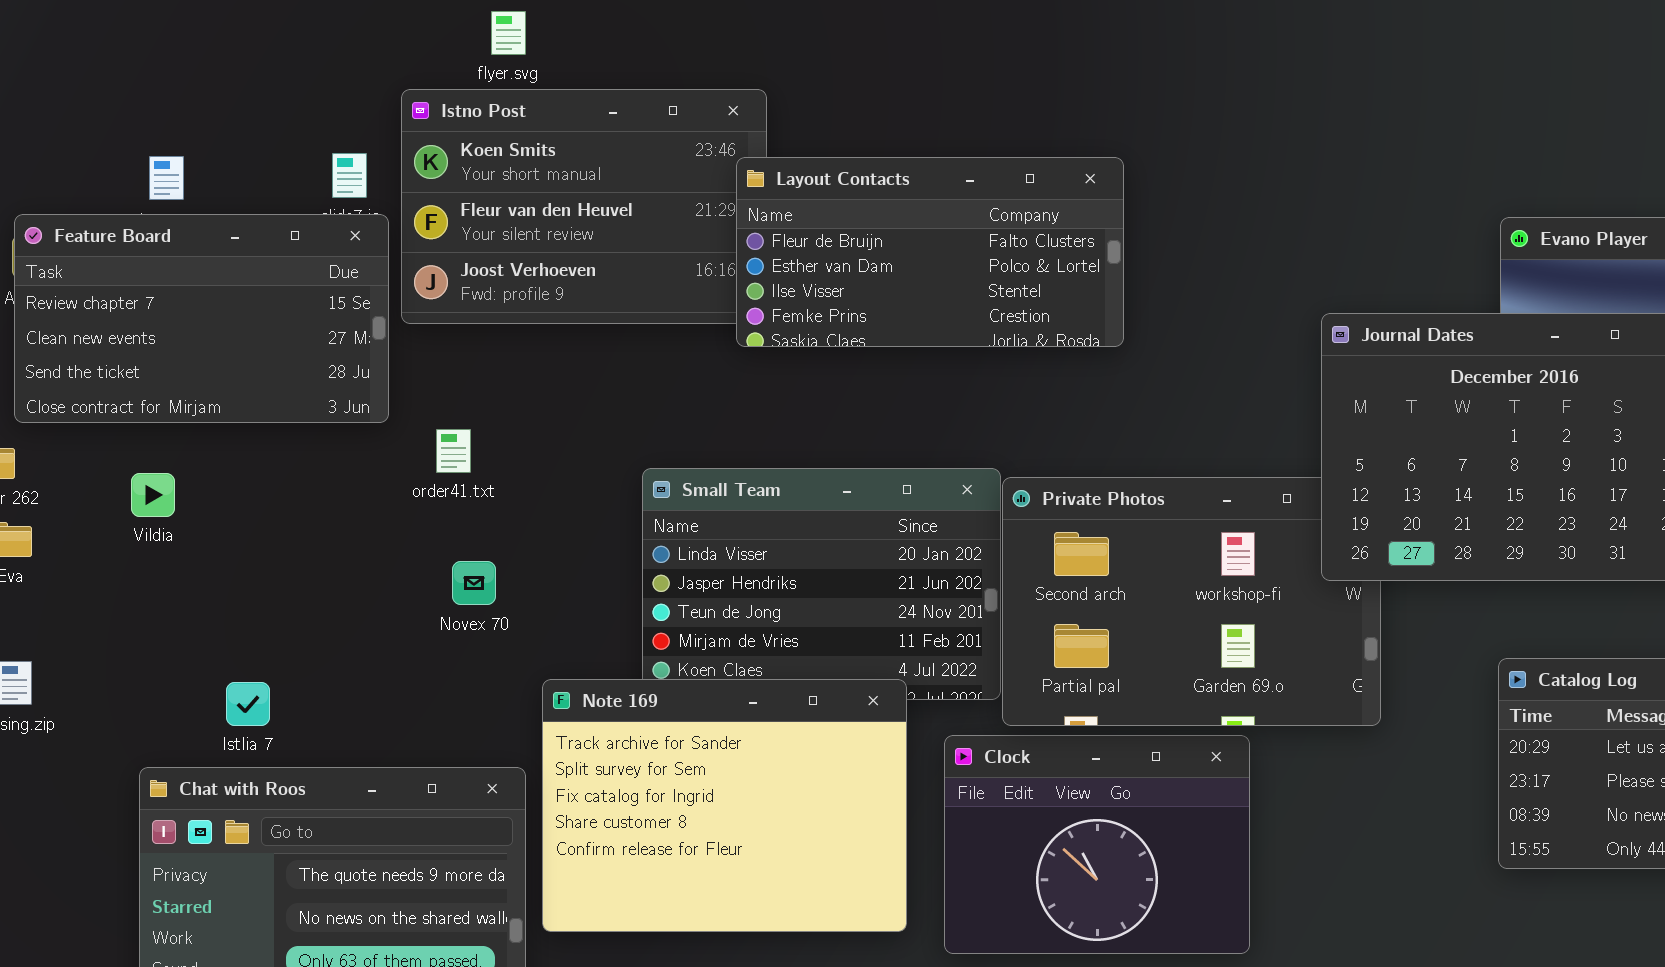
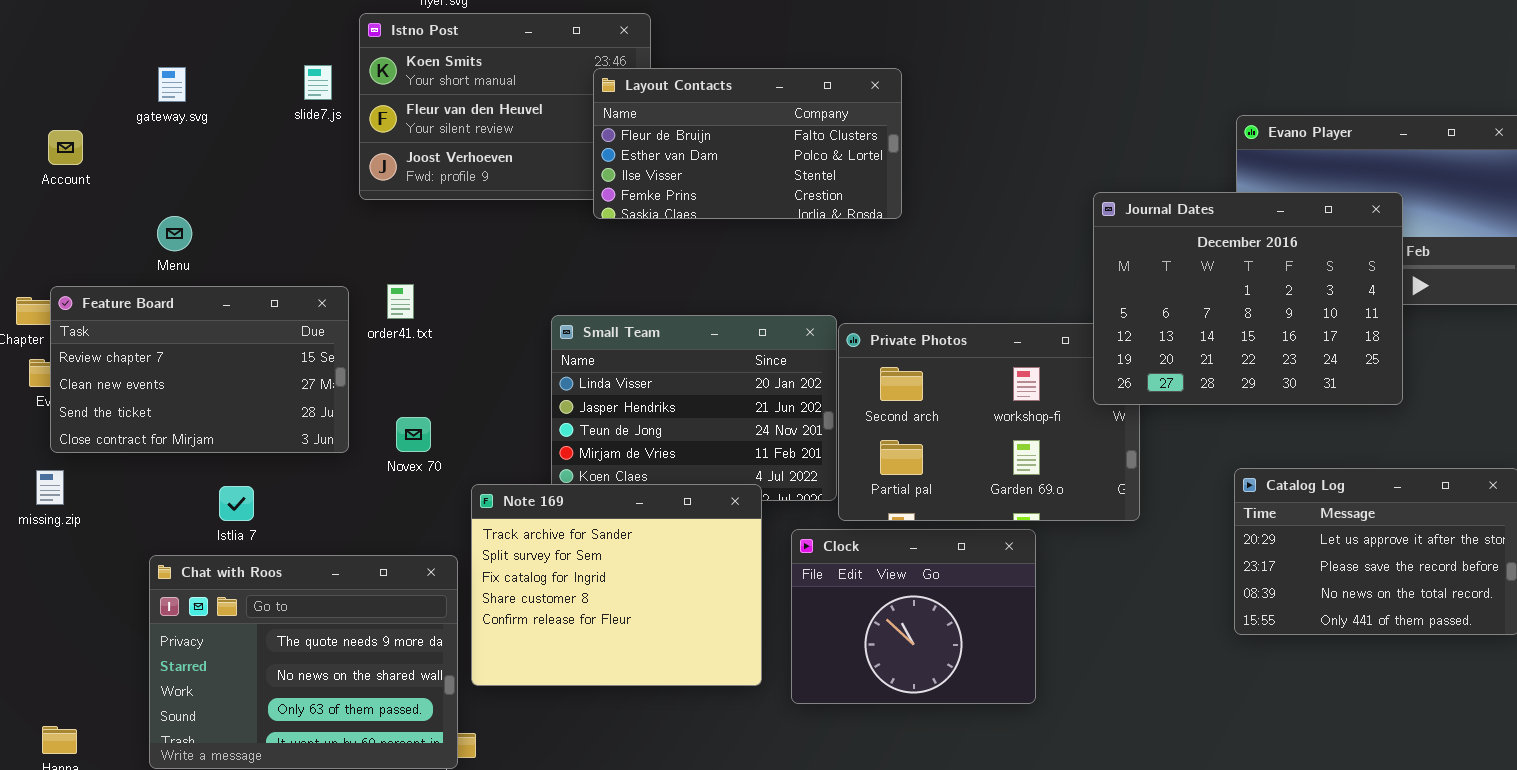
Layout Contacts: [736,157,1124,347] -> [593,68,902,219], moved
Feature Board: [14,214,389,423] -> [50,286,349,453], moved
Novex 70: [452,561,496,605] -> [396,417,431,452], moved

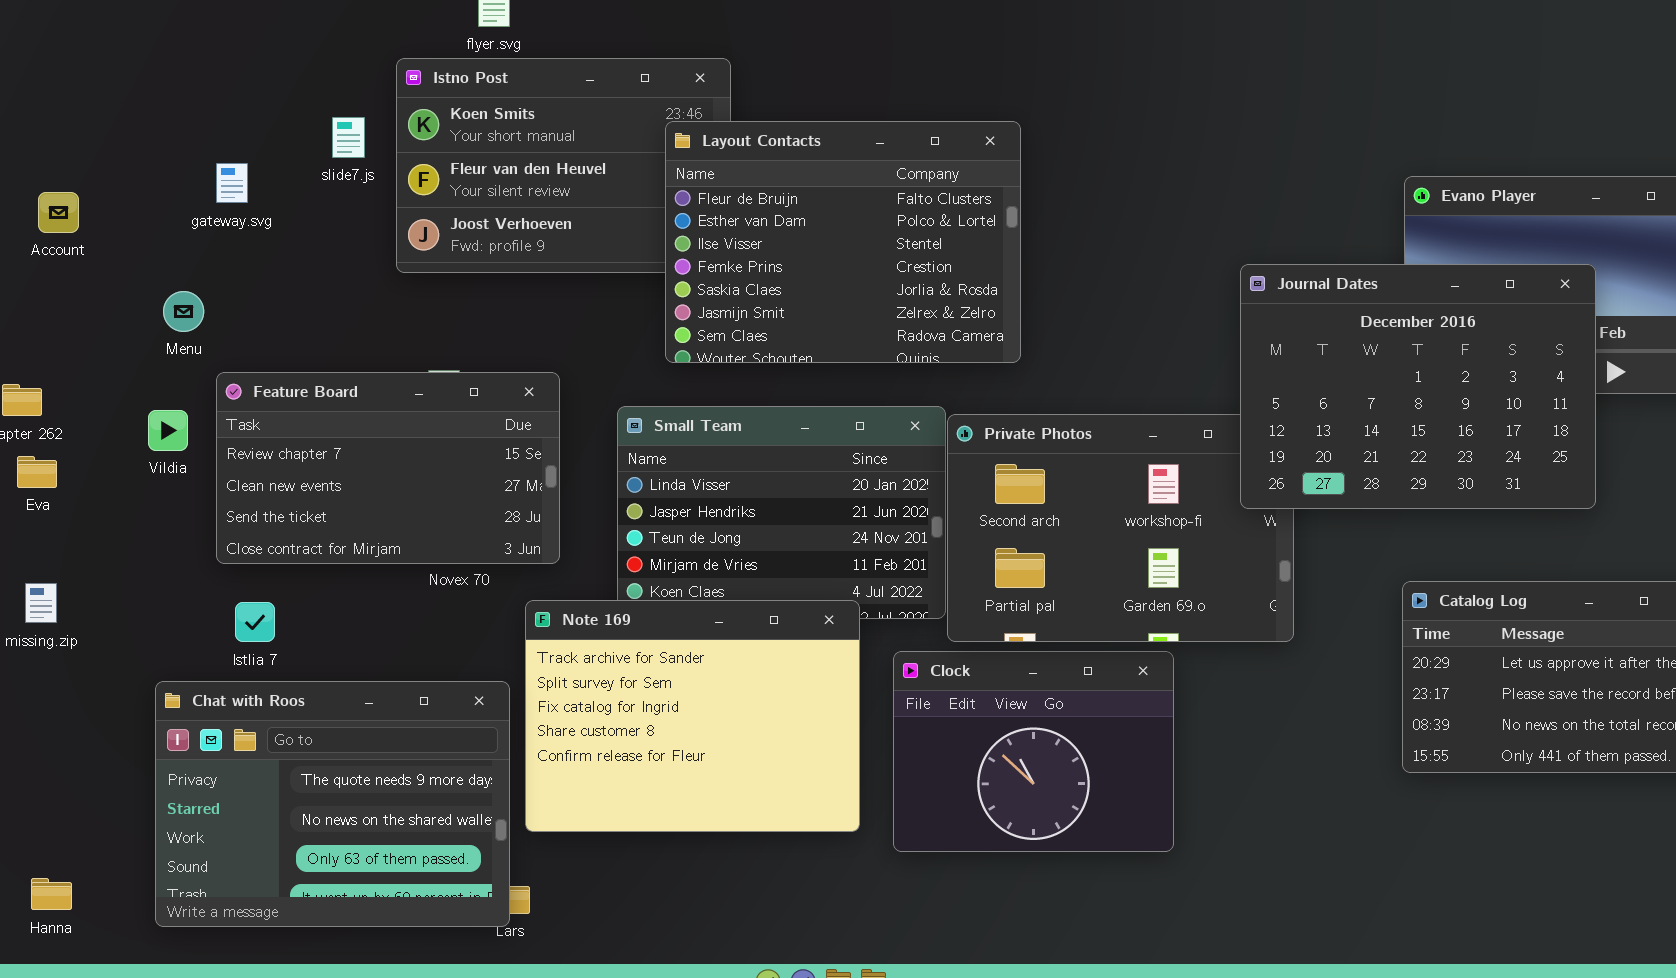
gateway.svg: [158,67,186,102] -> [216,163,248,203], moved
Layout Contacts: [593,68,902,219] -> [665,121,1021,363], resized
Feature Board: [50,286,349,453] -> [216,372,560,564], moved

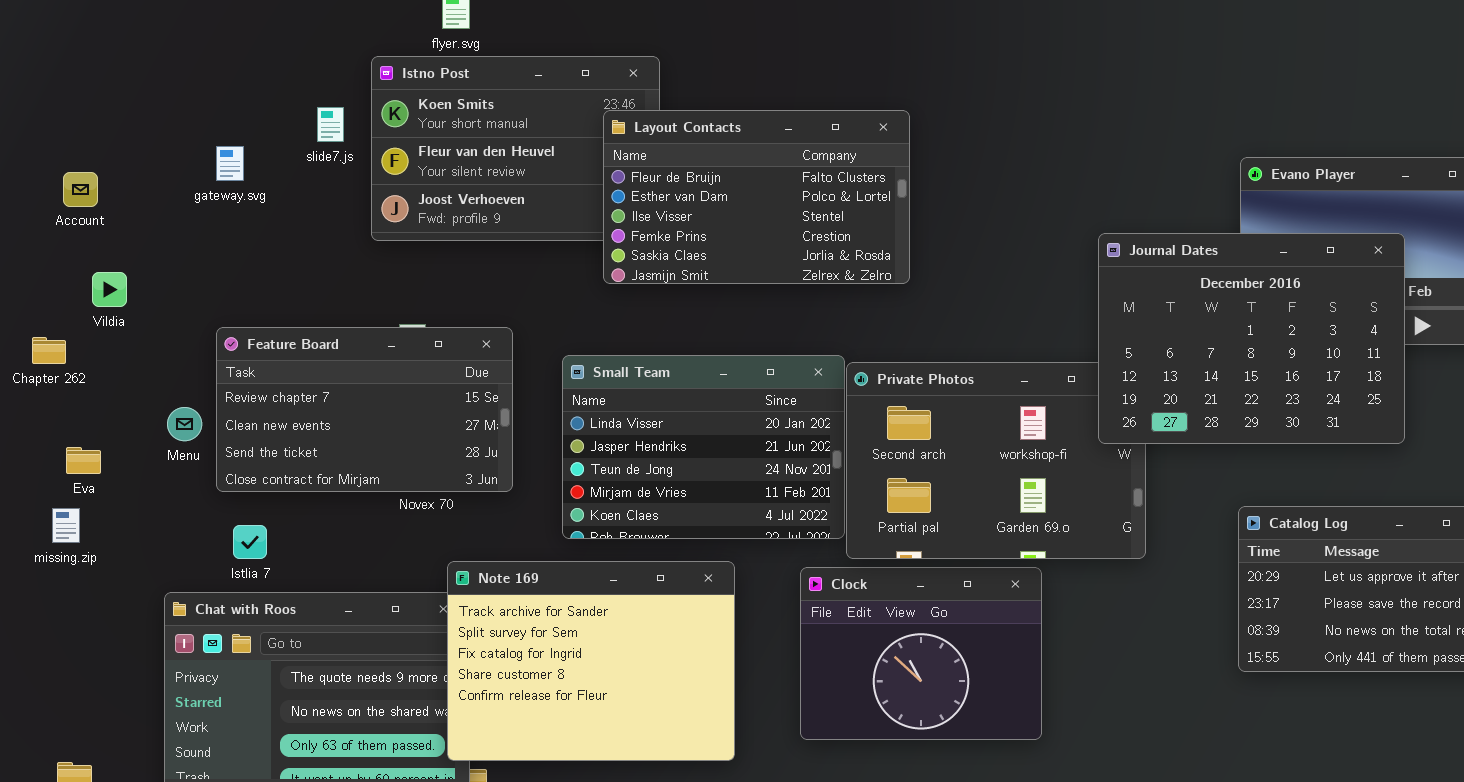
Layout Contacts: [665,121,1021,363] -> [603,110,910,284], resized
Menu: [163,291,204,332] -> [167,407,202,441], moved
Vildia: [148,410,188,451] -> [92,272,127,307], moved
Eva: [17,456,57,488] -> [66,447,101,474], moved
Note 169: [525,600,860,832] -> [447,561,735,761], moved

